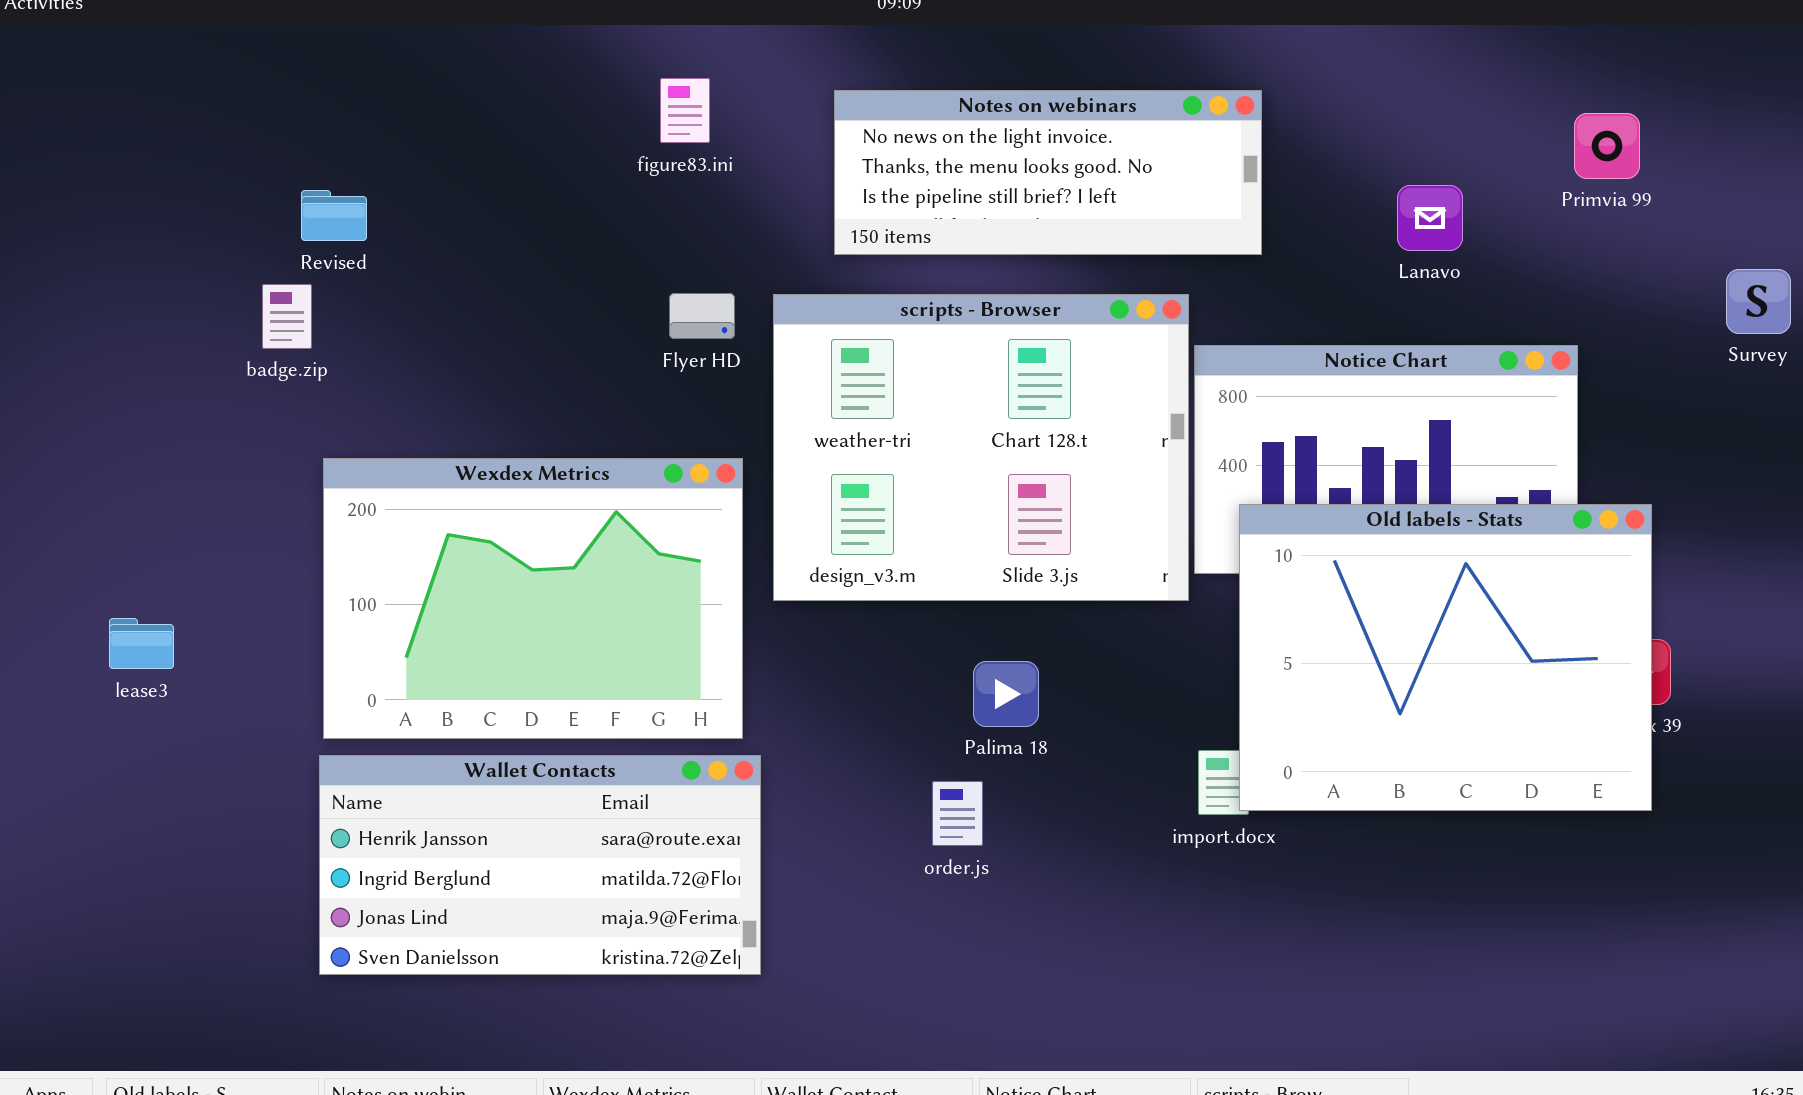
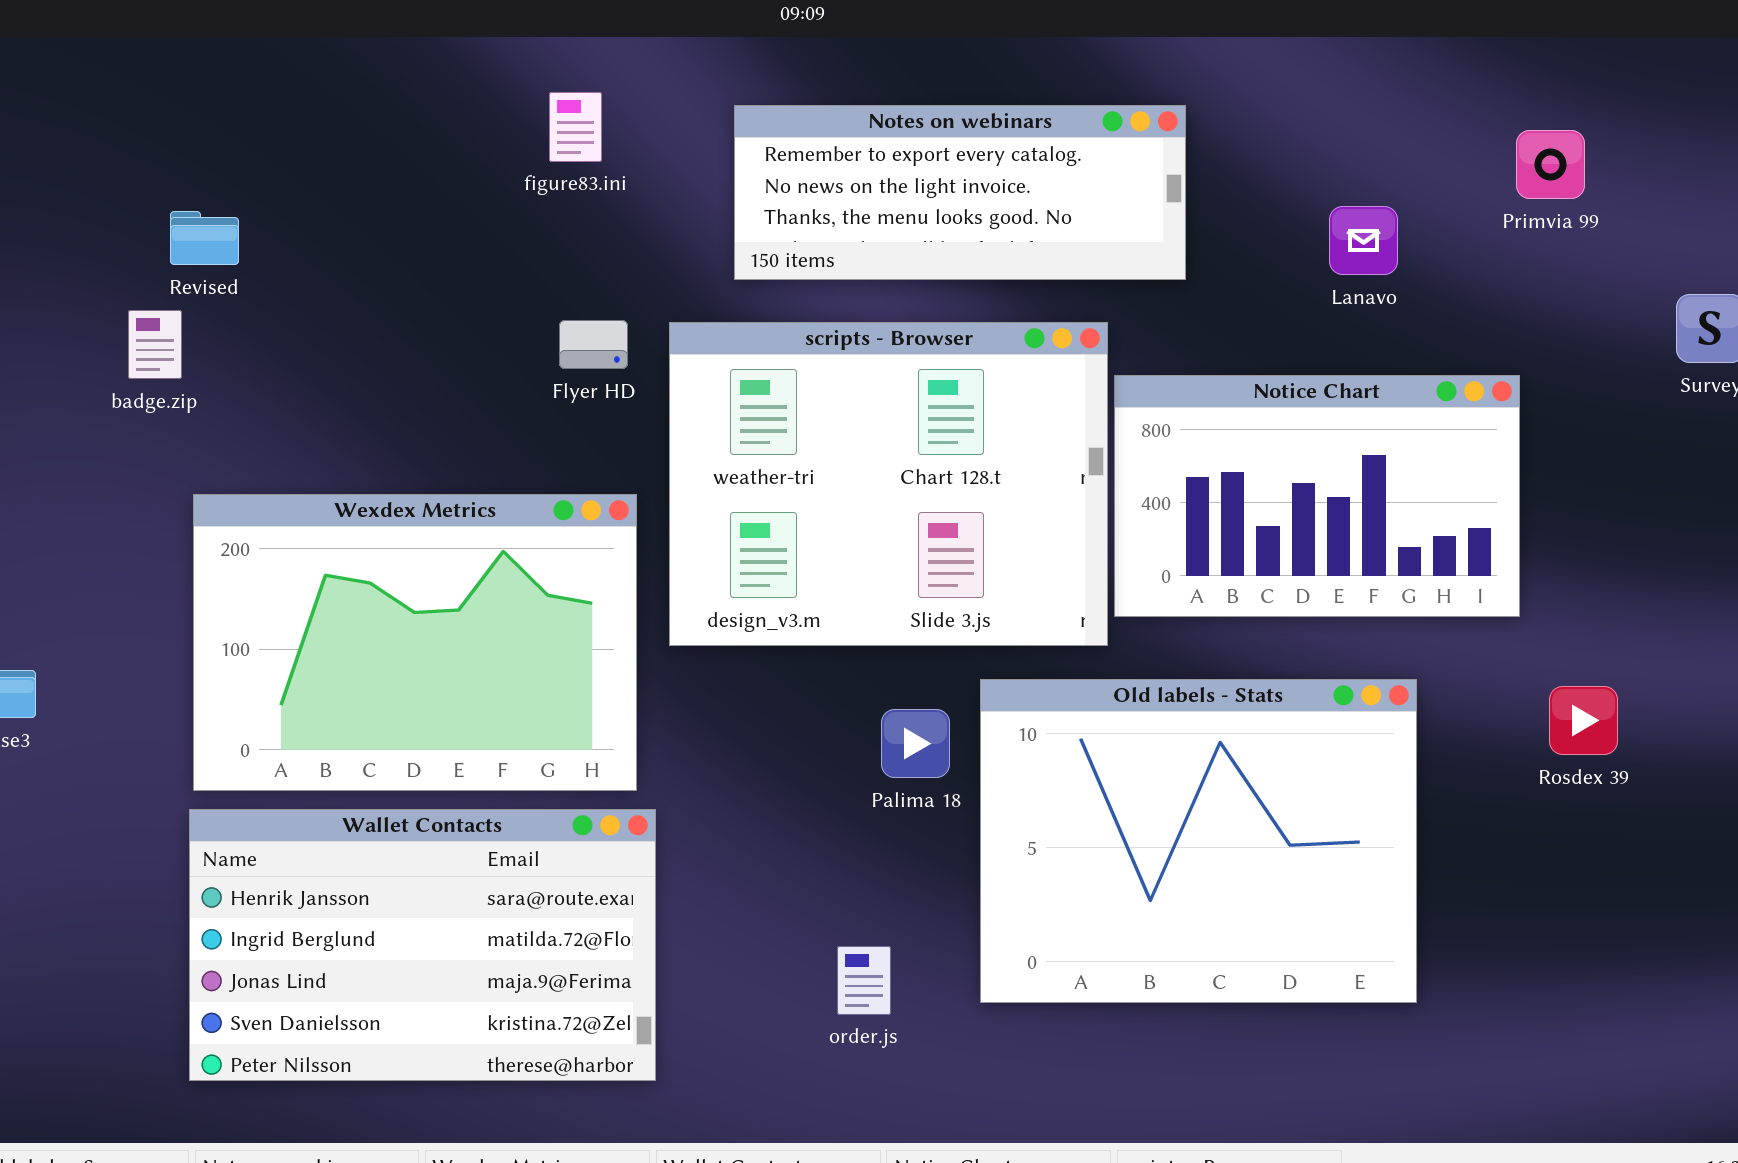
Notes on webinars: [834,90,1262,255] -> [734,105,1186,280], scrolled up 1 row
Old labels - Stats: [1239,504,1652,811] -> [980,679,1417,1003], moved
Wallet Contacts: [319,755,761,975] -> [189,809,656,1081], resized
order.js: [932,781,983,846] -> [837,946,891,1015], moved

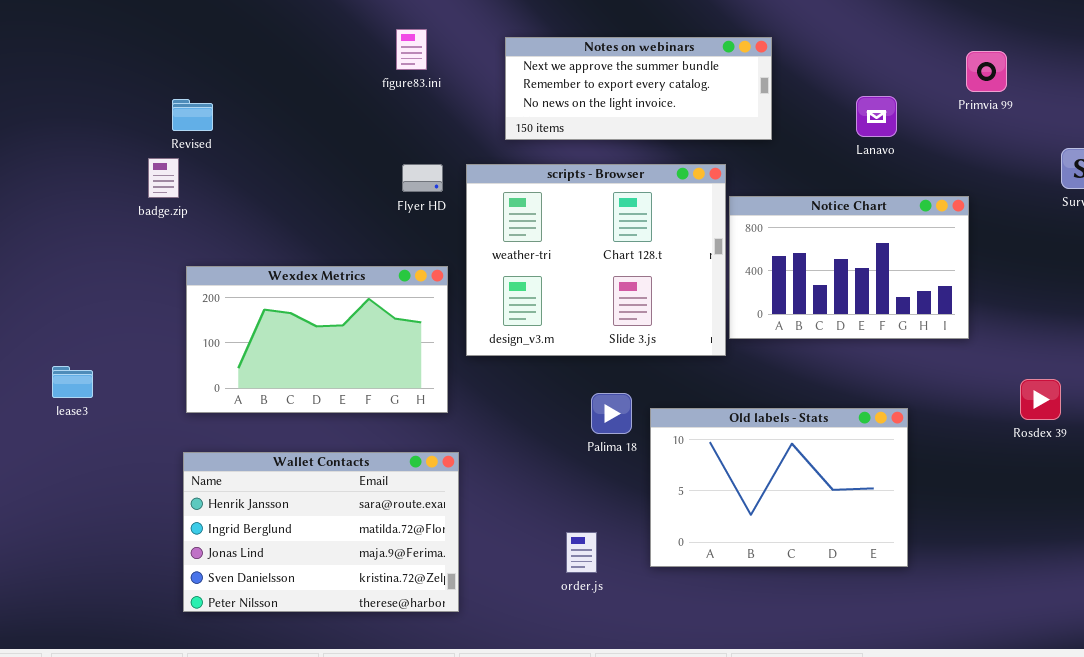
Notes on webinars: [734,105,1186,280] -> [505,37,772,140], scrolled up 1 row
Wexdex Metrics: [193,494,637,791] -> [186,266,448,413], resized
Old labels - Stats: [980,679,1417,1003] -> [650,408,908,567], resized
Rosdex 39: [1549,686,1618,755] -> [1020,379,1061,420], moved

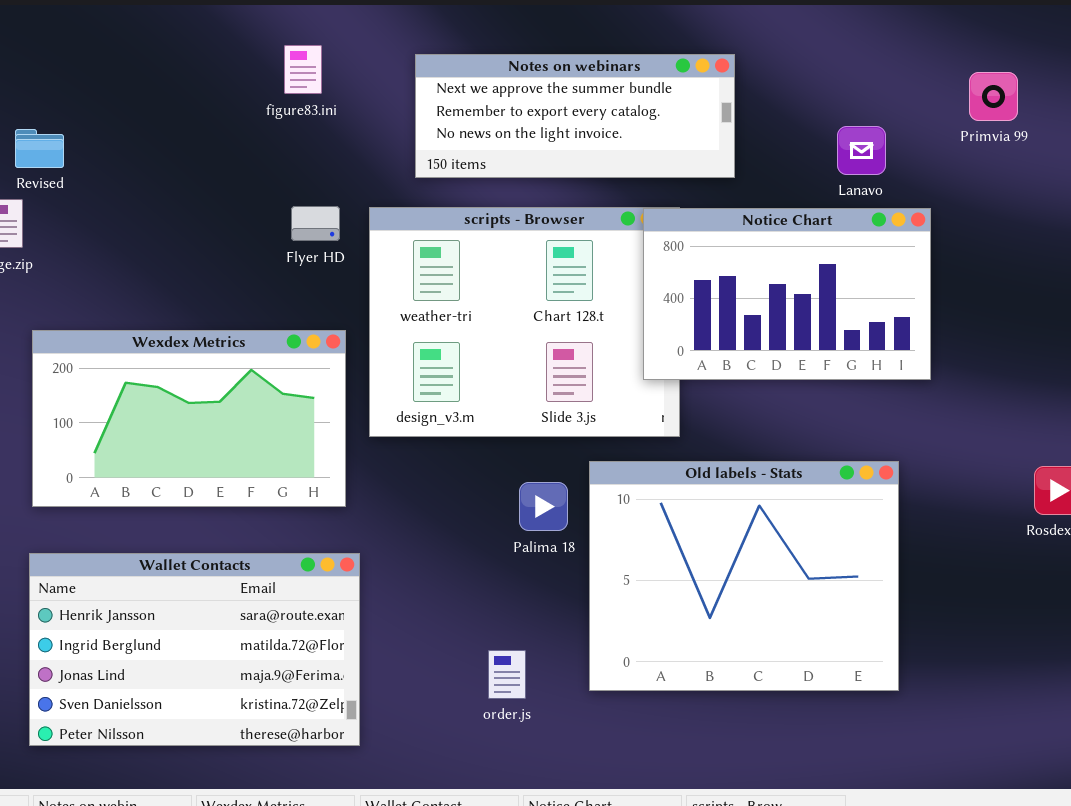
Notice Chart: [729,196,969,339] -> [643,208,931,380], moved
Old labels - Stats: [650,408,908,567] -> [589,461,899,691], resized

